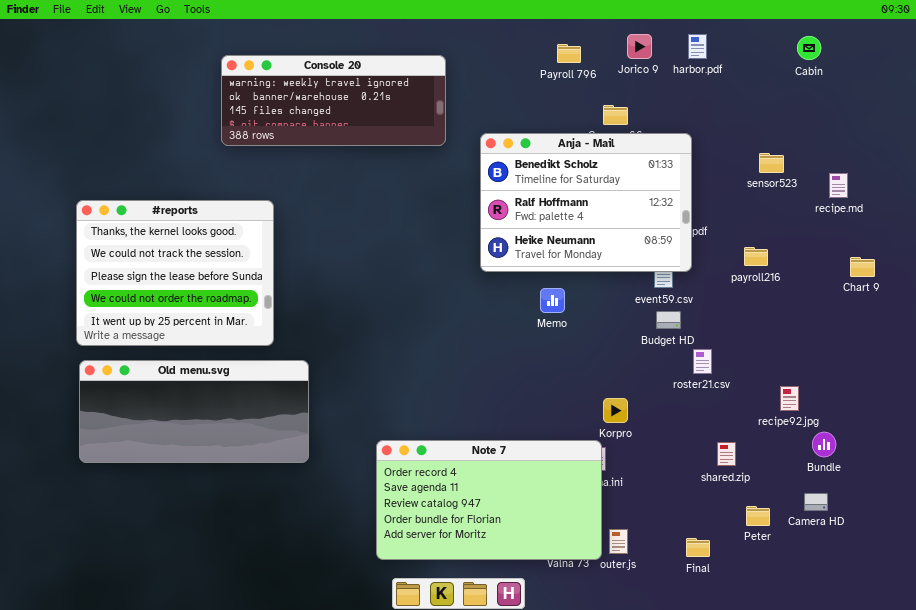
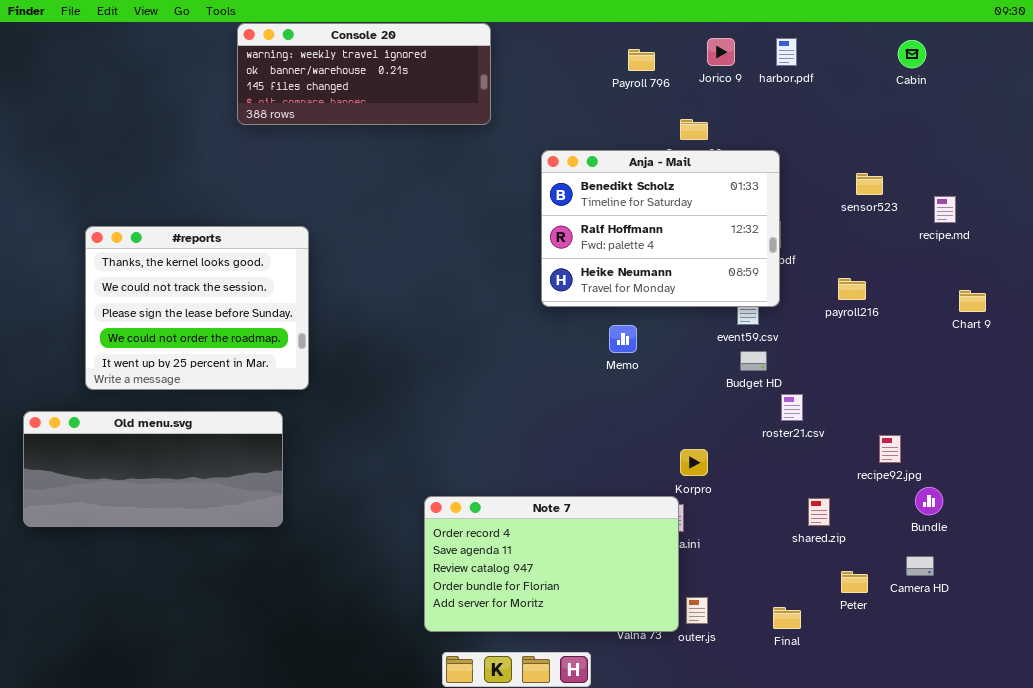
Console 20: [221,55,446,146] -> [237,23,491,125], moved
Old menu.svg: [79,360,309,463] -> [23,411,283,527], moved

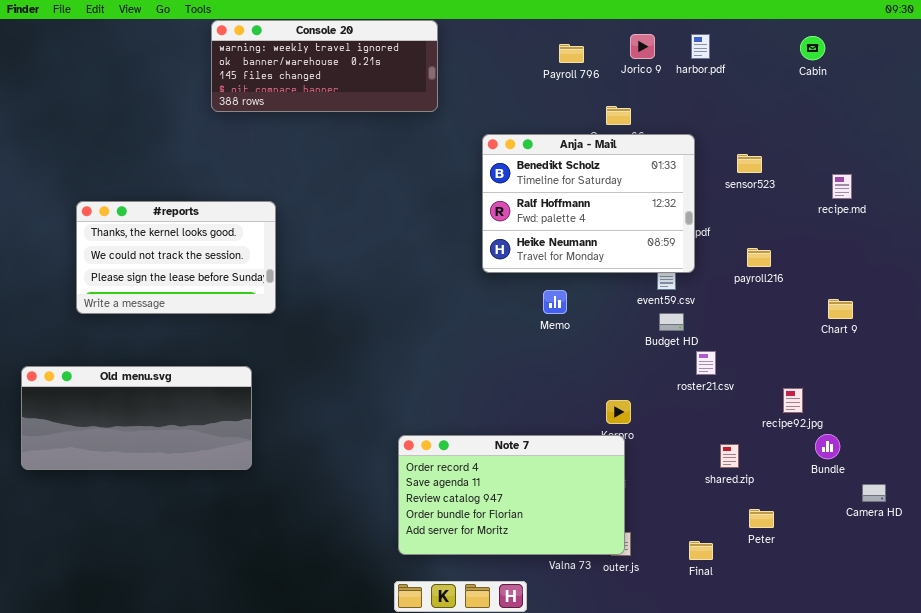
sensor523: [856,173,883,195] -> [737,154,762,173], moved
#reports: [85,226,309,390] -> [76,201,276,314], resized
Chart 9: [959,290,986,312] -> [828,299,853,319], moved
Note 7: [424,496,679,632] -> [398,435,625,555], moved
Camera HD: [906,556,934,576] -> [862,484,886,502], moved

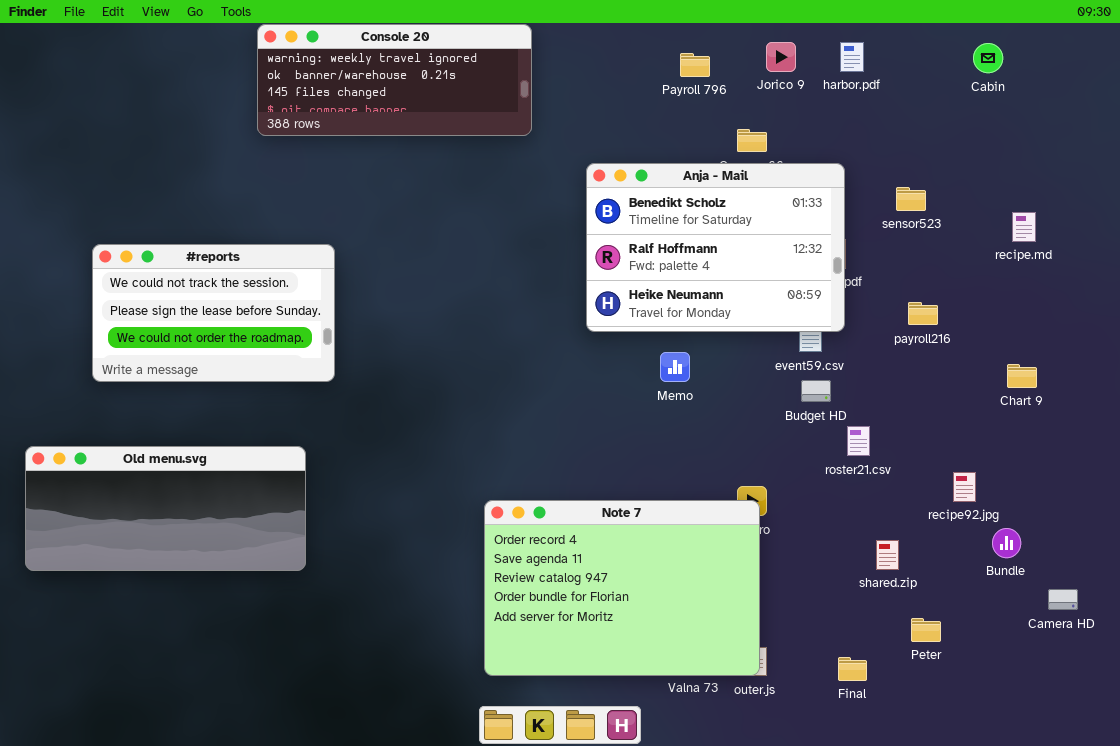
#reports: [76,201,276,314] -> [92,244,335,382], scrolled down 1 row
Note 7: [398,435,625,555] -> [484,500,760,676], resized

